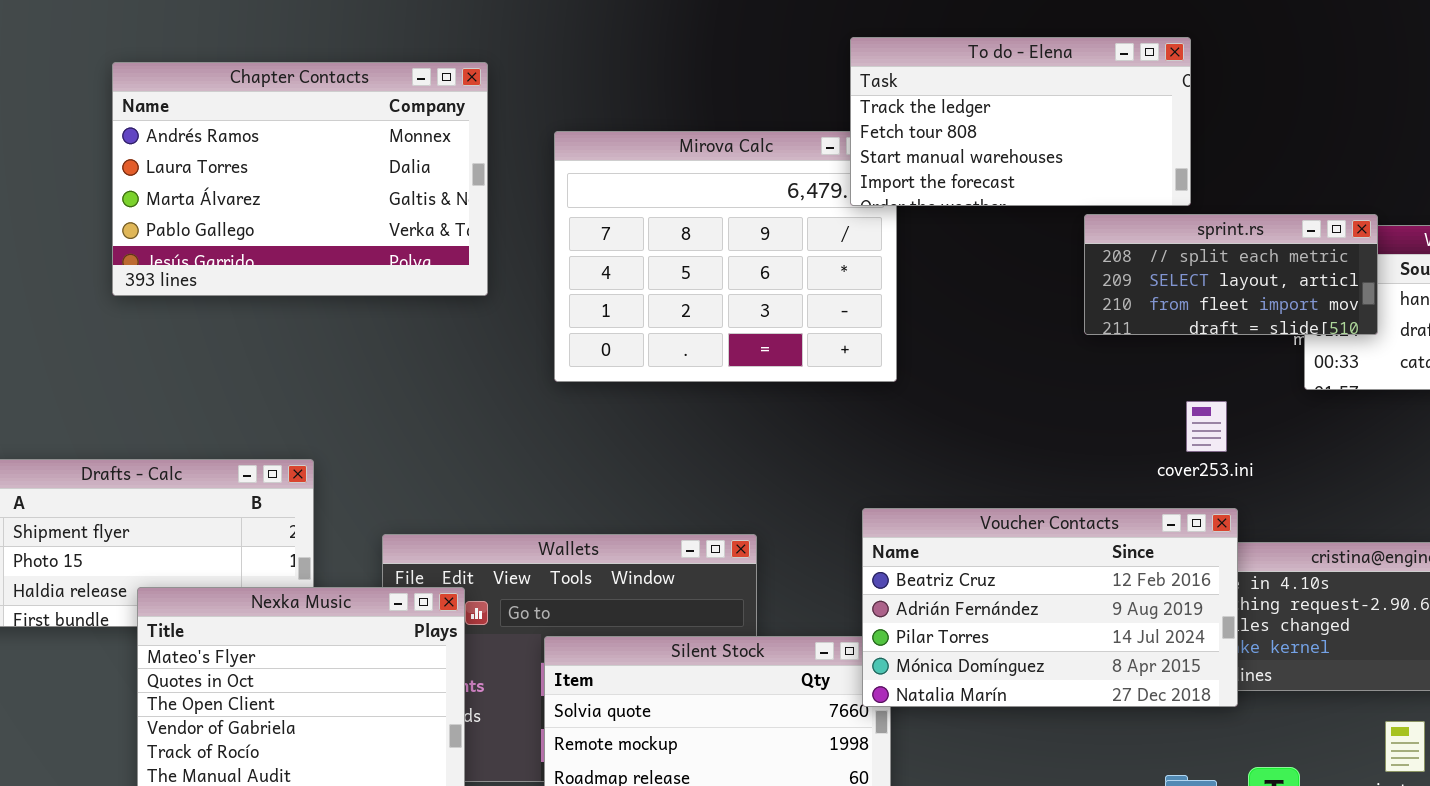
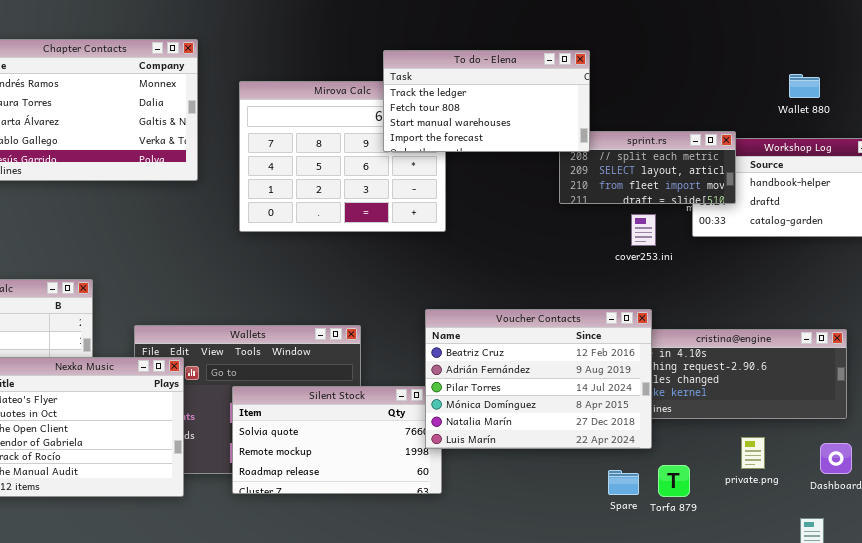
To do - Elena: [850,37,1191,206] -> [383,50,590,152], moved
cover253.ini: [1186,401,1227,452] -> [631,214,656,246], moved
Voucher Contacts: [862,508,1238,707] -> [425,309,652,449], resized

